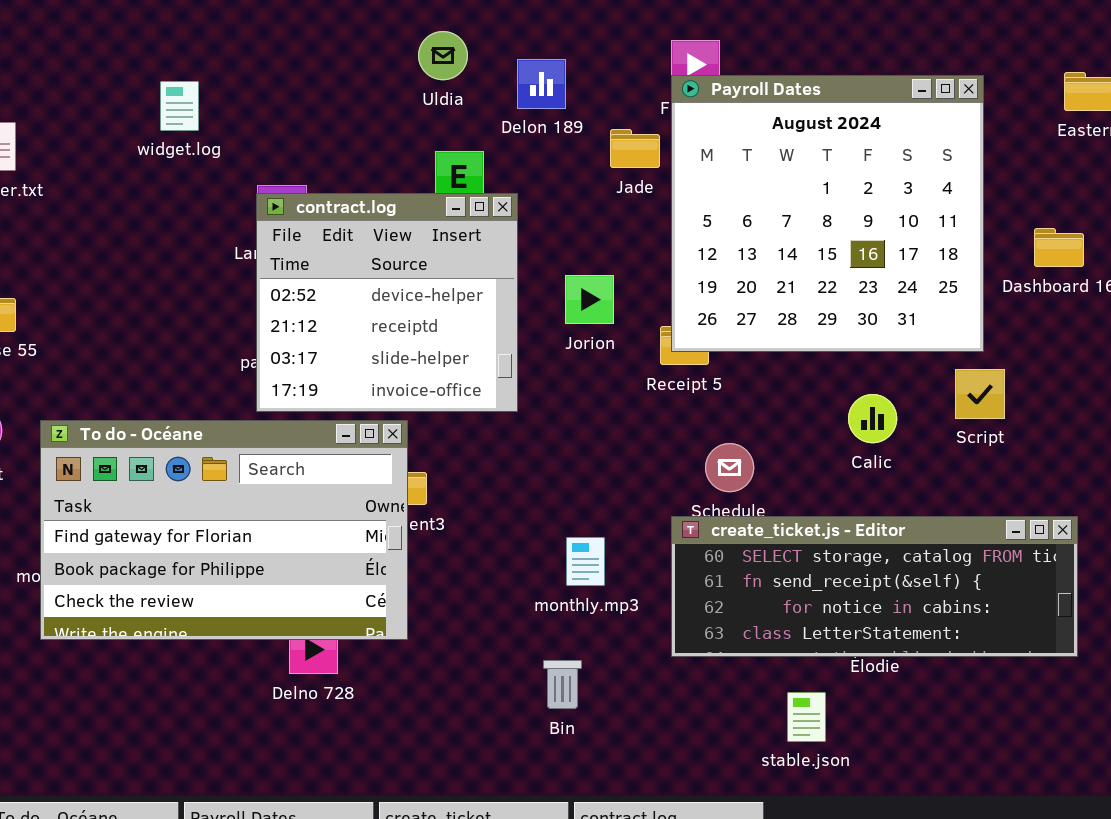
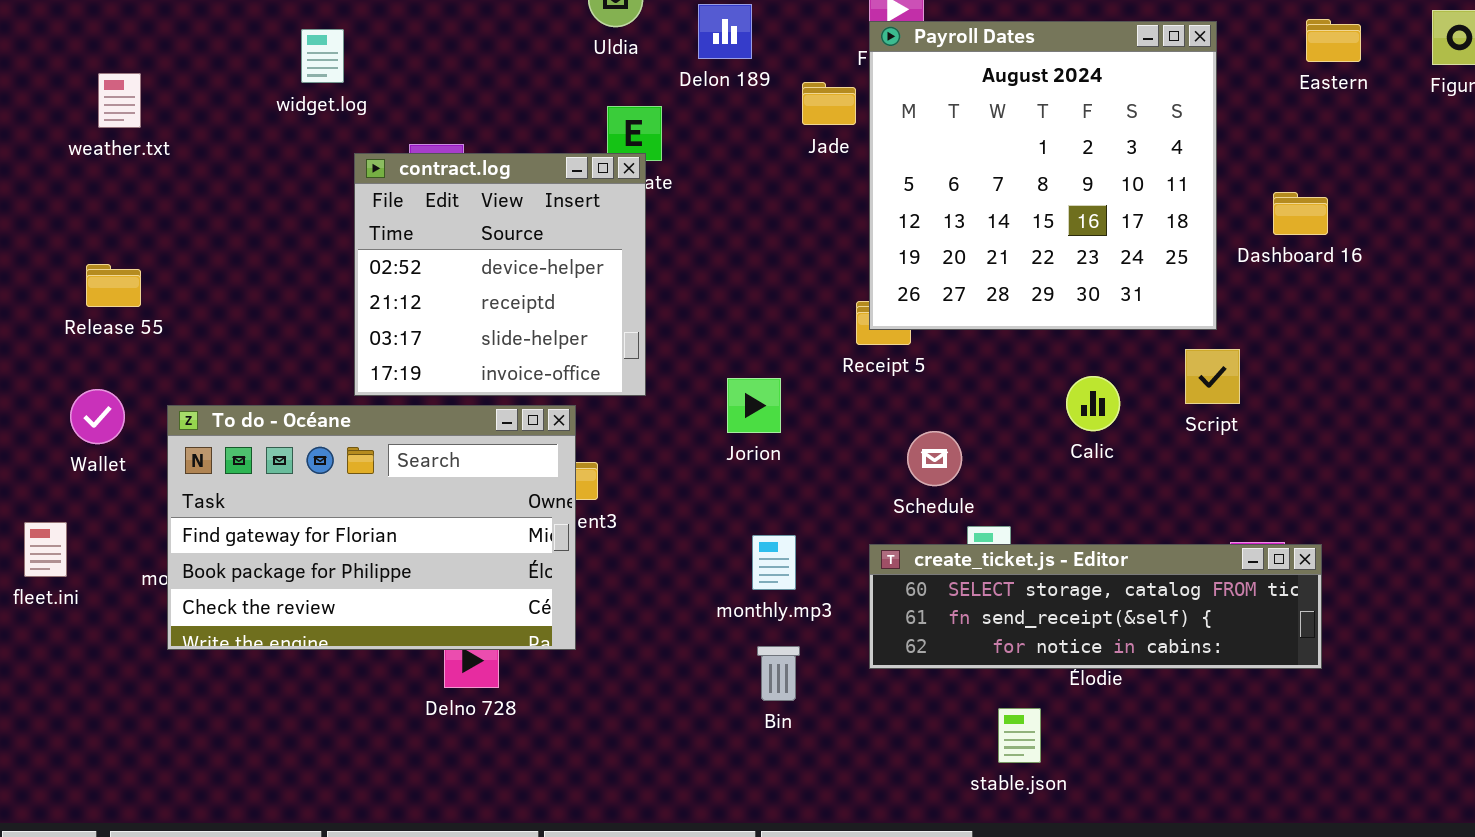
contract.log: [256,193,518,412] -> [354,153,646,396], moved
Jorion: [565,275,614,324] -> [727,378,781,433], moved
create_ticket.js - Editor: [671,516,1078,657] -> [869,544,1322,669], resized
Bin: [543,660,582,709] -> [757,646,800,701], moved

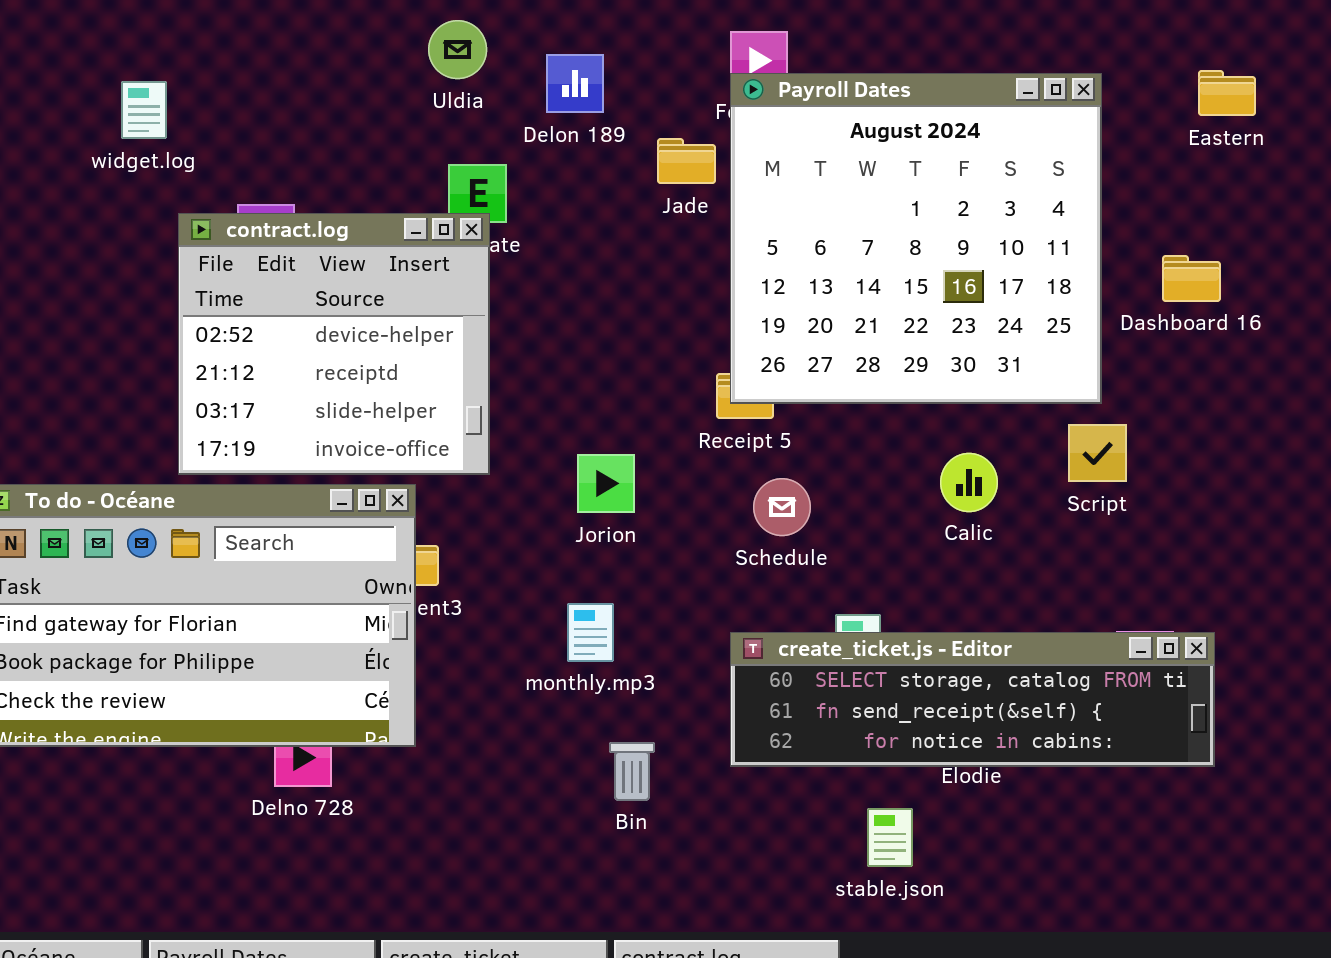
Schedule: [907,431,962,486] -> [753,478,811,536], moved
monthly.mp3: [752,535,796,590] -> [567,603,614,662], moved

